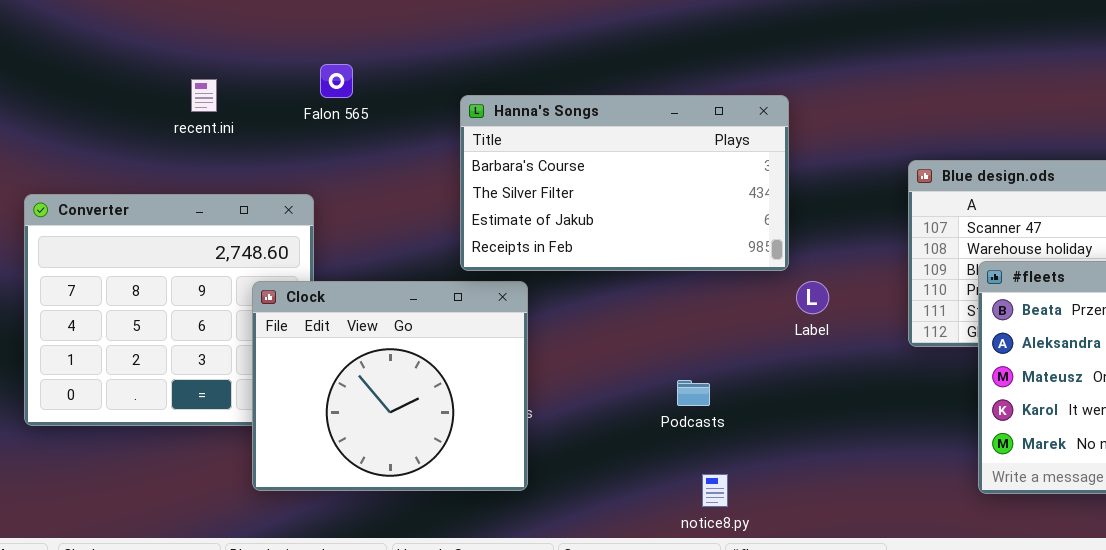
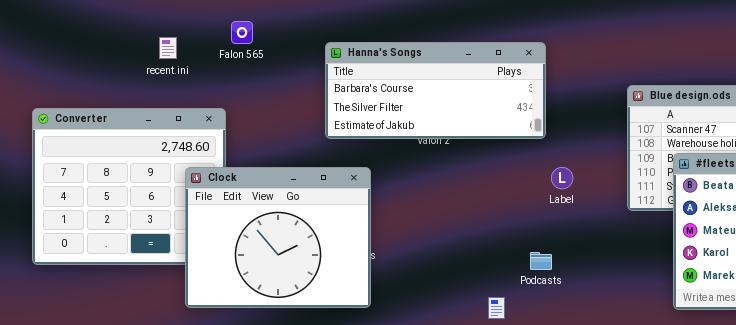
recent.ini: [191,79,217,112] -> [159,37,177,59], moved
Hanna's Songs: [460,95,789,271] -> [325,42,546,139], resized
Podcasts: [677,380,710,406] -> [530,252,552,270], moved

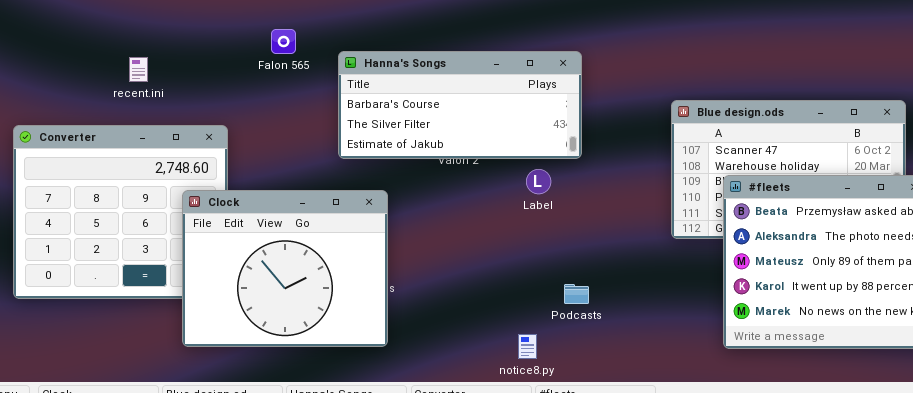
Falon 565: [231,21,253,44] -> [271,29,296,54], moved
recent.ini: [159,37,177,59] -> [129,57,148,82], moved
Label: [551,167,573,189] -> [526,169,551,194], moved

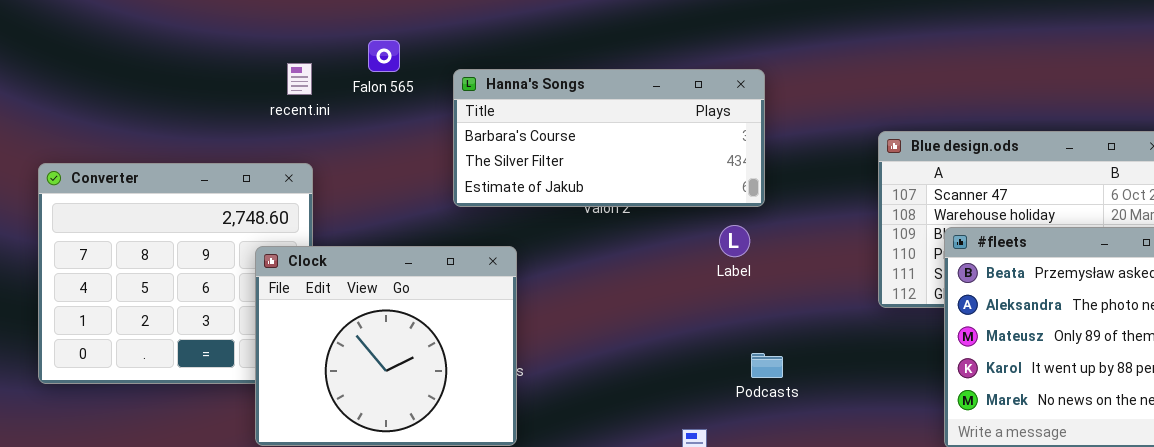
recent.ini: [129,57,148,82] -> [287,63,312,95], moved
Label: [526,169,551,194] -> [719,225,750,257], moved
Podcasts: [564,284,589,304] -> [751,353,783,378], moved

